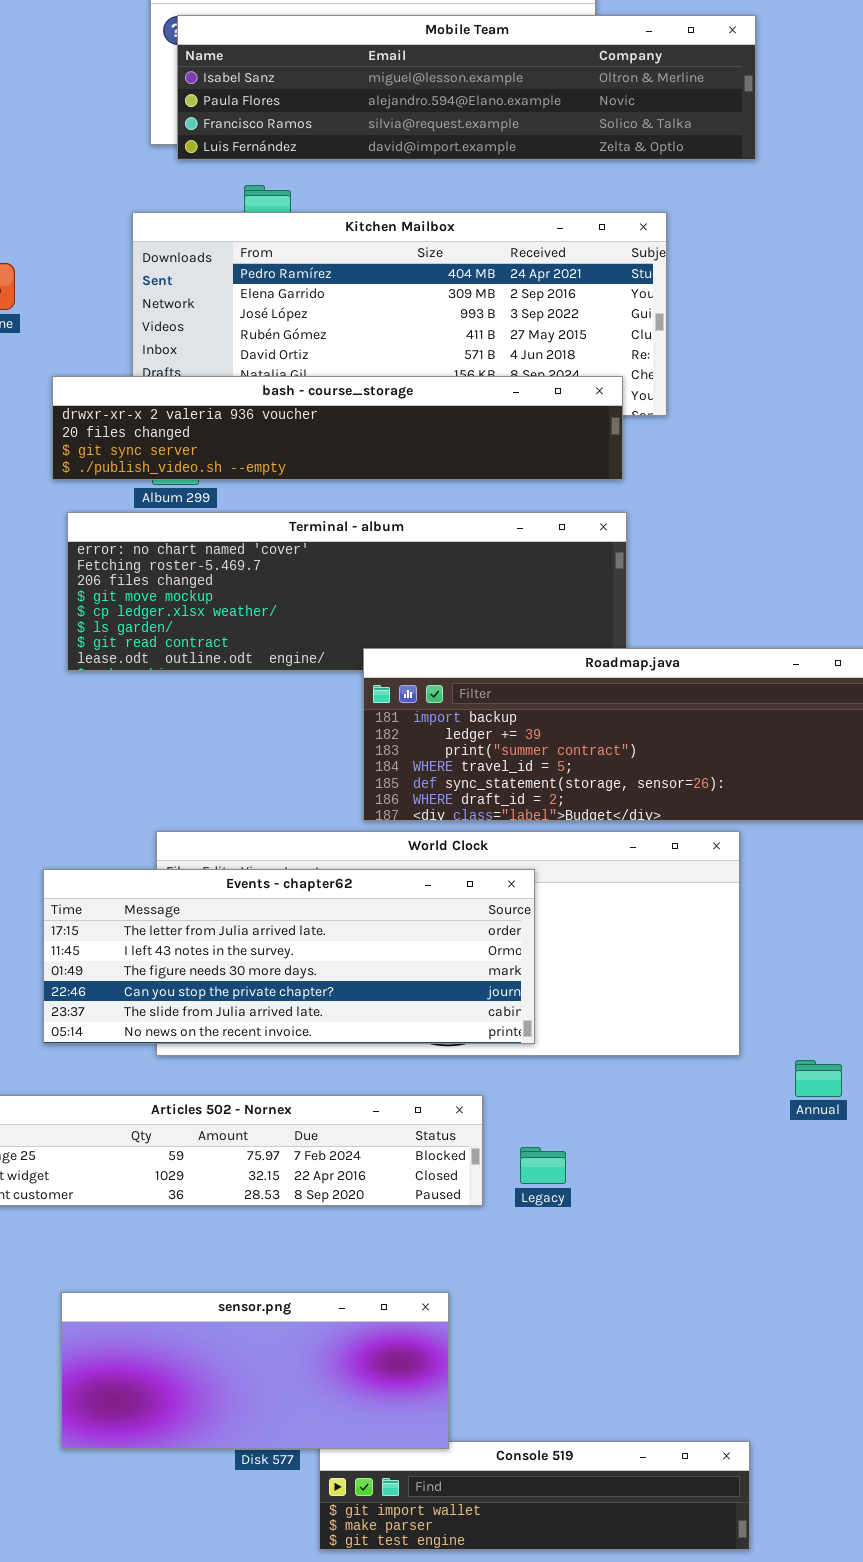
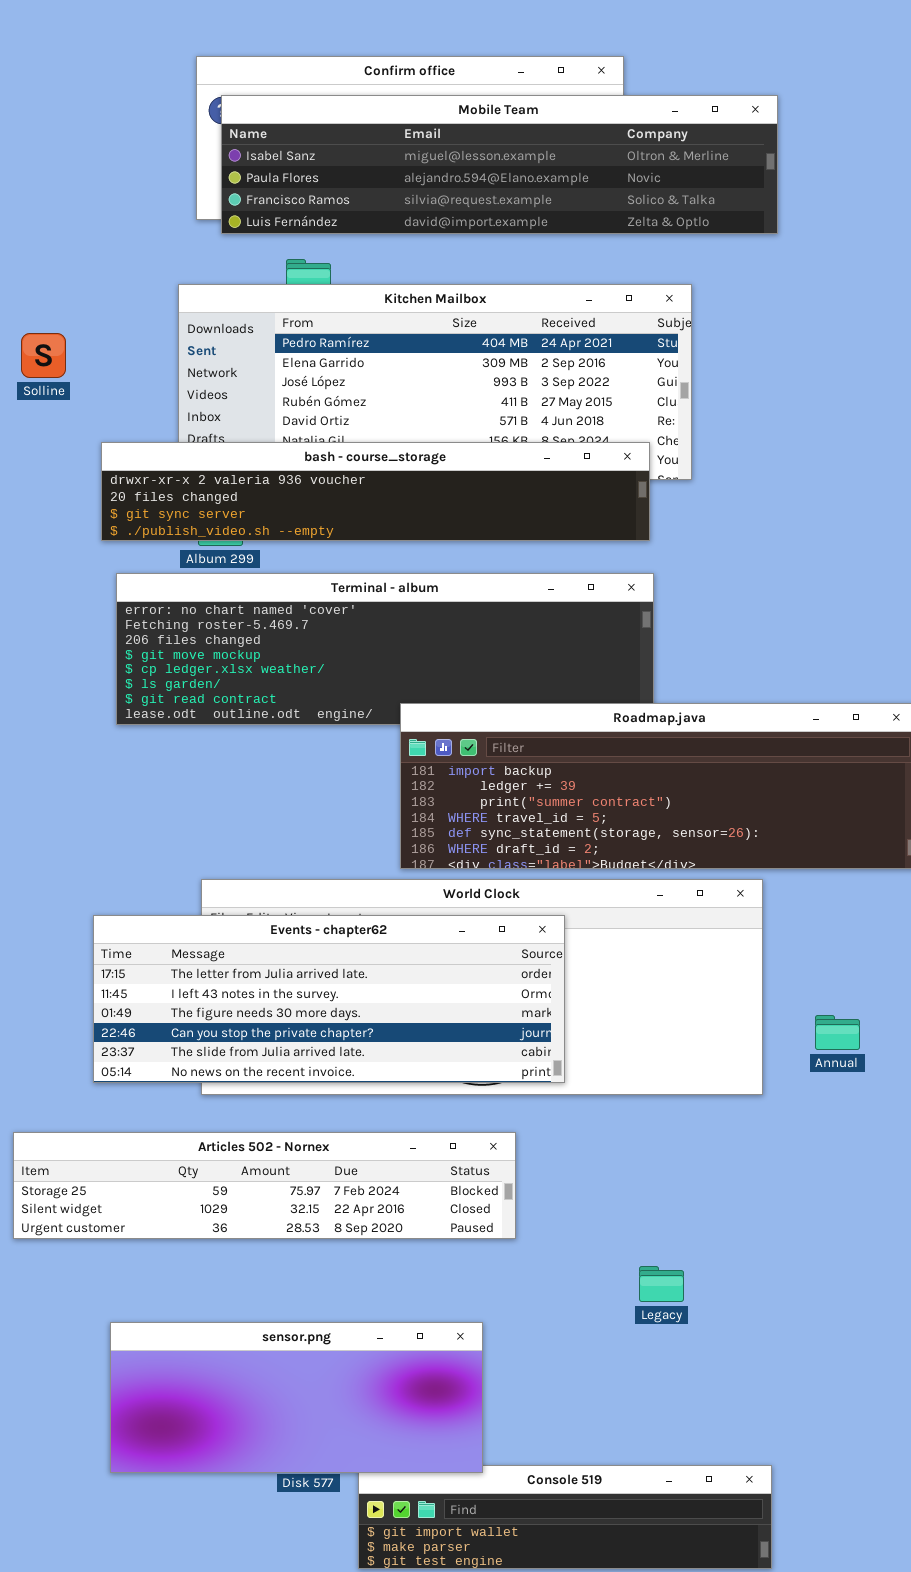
Annual: [795,1060,842,1097] -> [815,1015,860,1050], moved
Legacy: [520,1147,566,1184] -> [639,1266,684,1302], moved

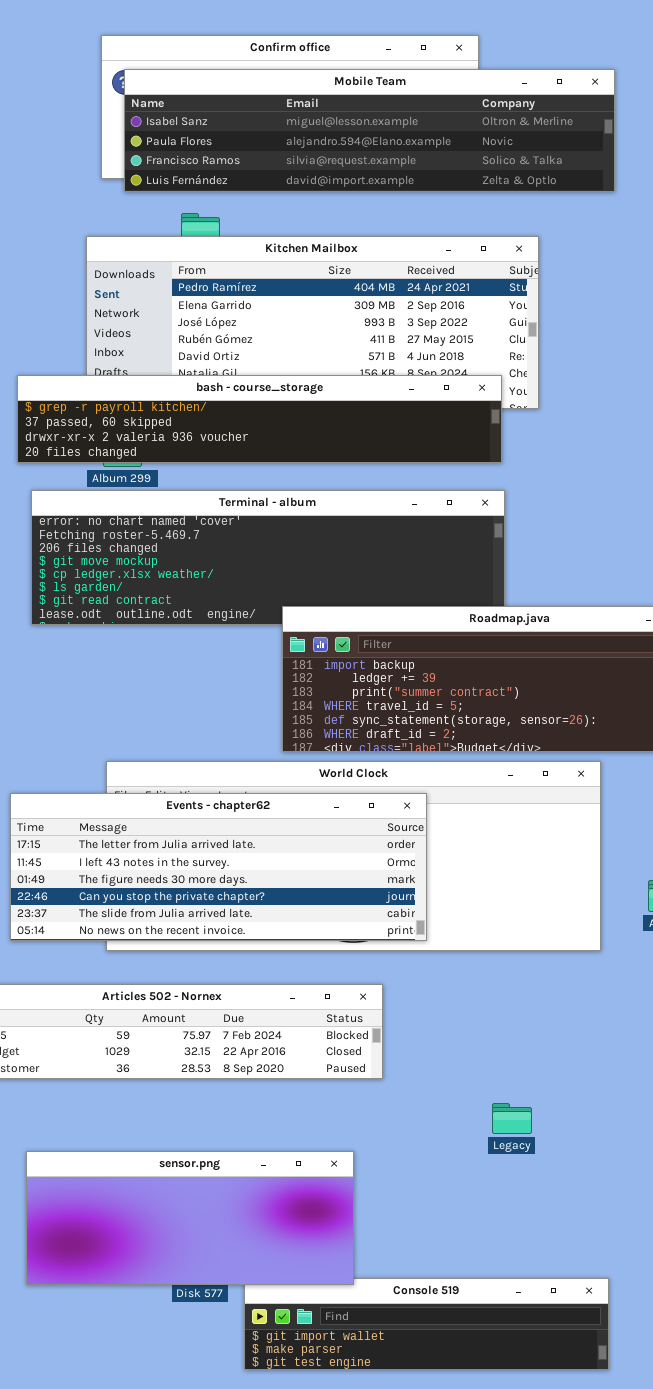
bash - course_storage: [101,442,650,541] -> [17,375,502,463], scrolled up 2 rows

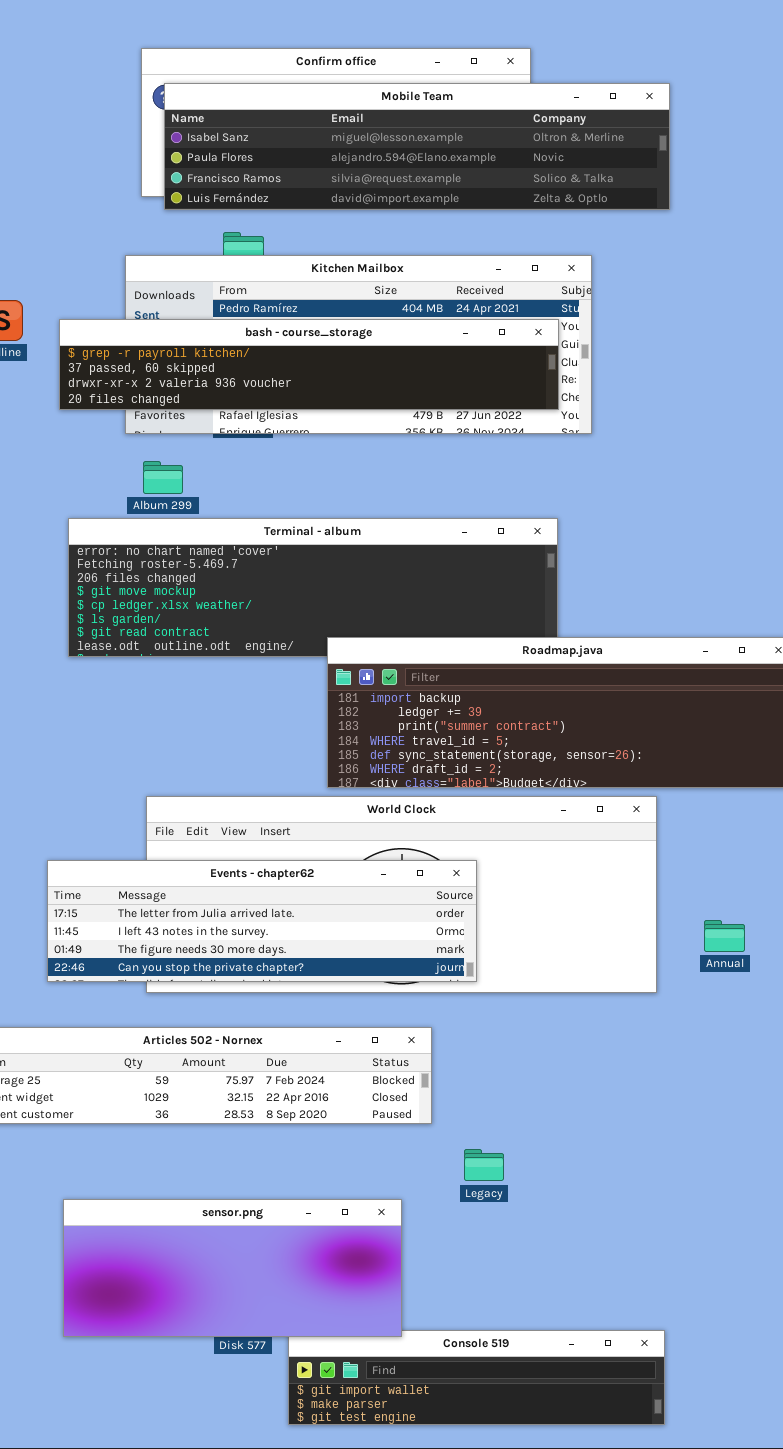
bash - course_storage: [17,375,502,463] -> [59,319,559,410], moved
Events - chapter62: [10,793,427,941] -> [47,860,477,982], resized
Legacy: [492,1103,532,1134] -> [464,1149,504,1181], moved

